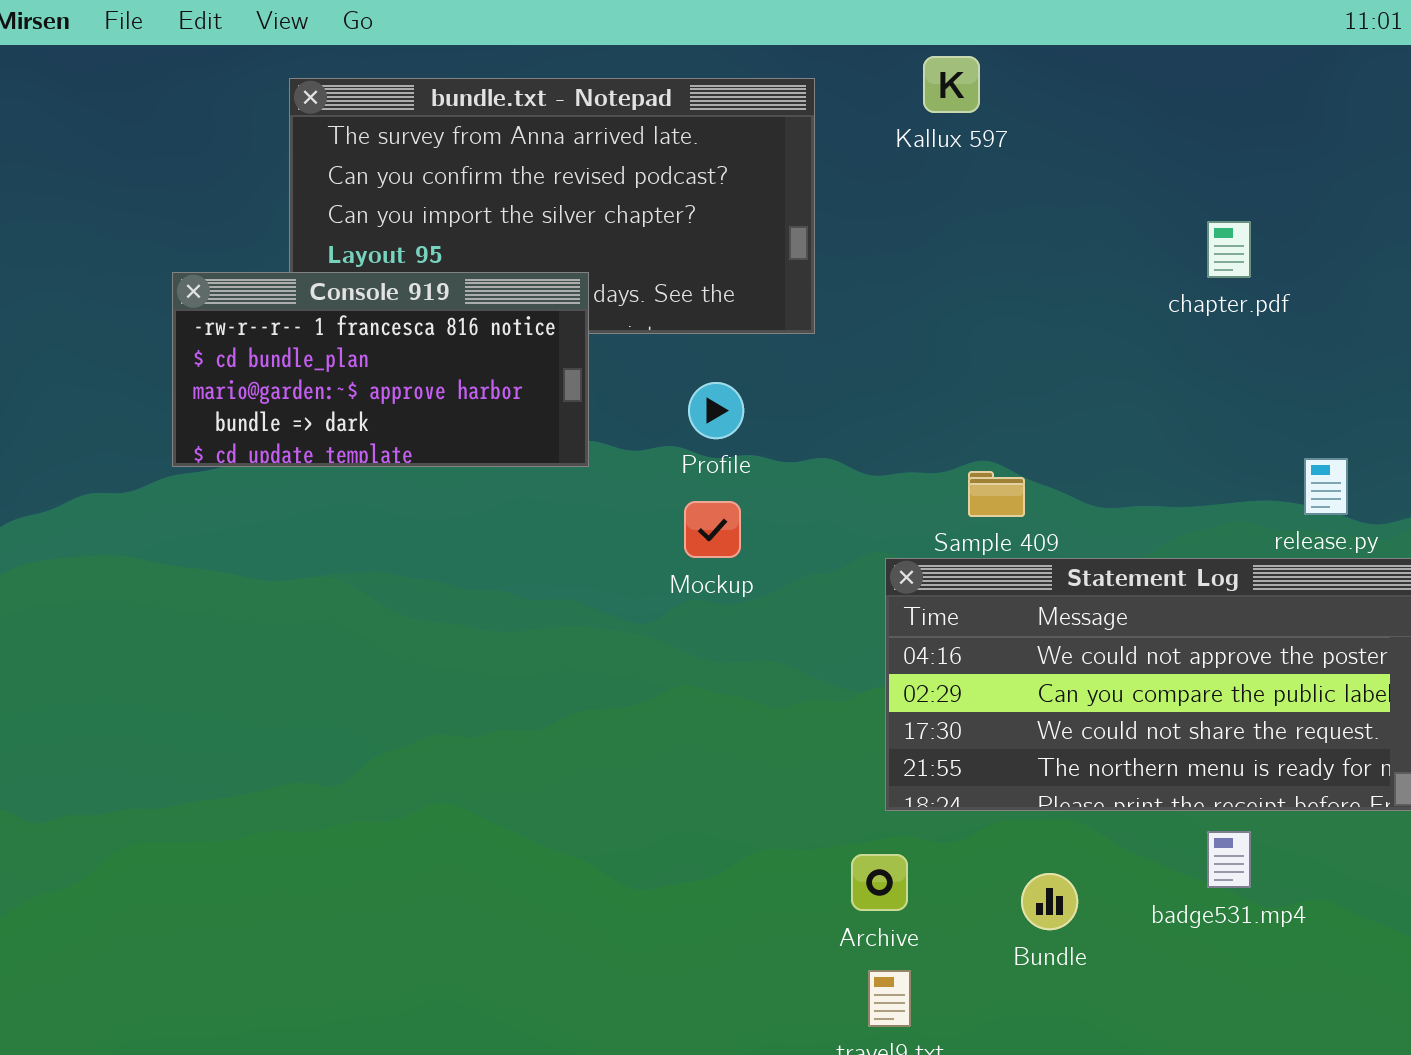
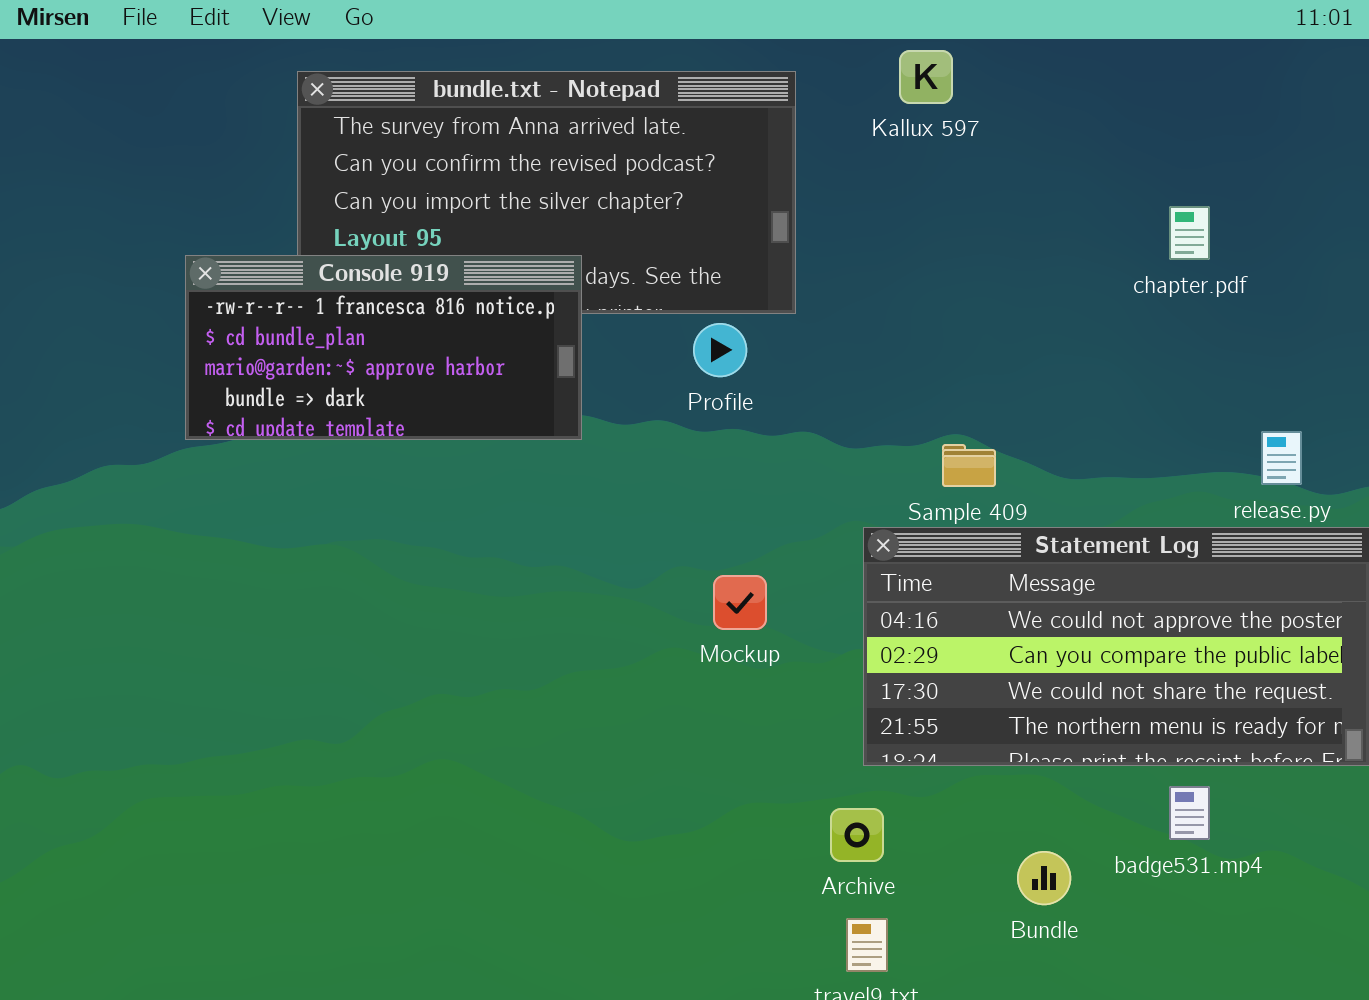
Profile: [688,382,744,439] -> [693,323,747,377], moved
Mockup: [684,501,741,558] -> [713,575,767,630], moved
Bundle: [1021,873,1078,930] -> [1017,851,1071,905], moved

